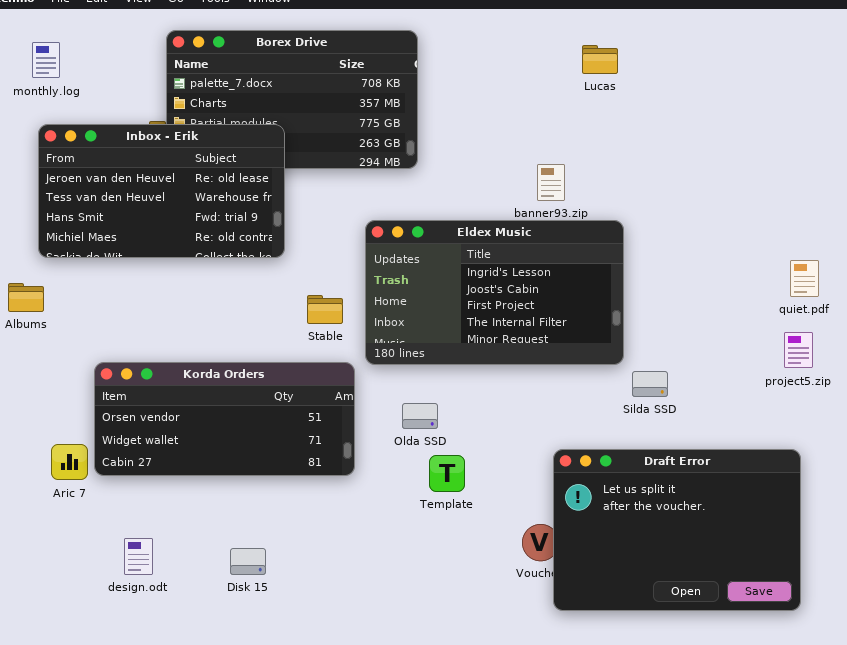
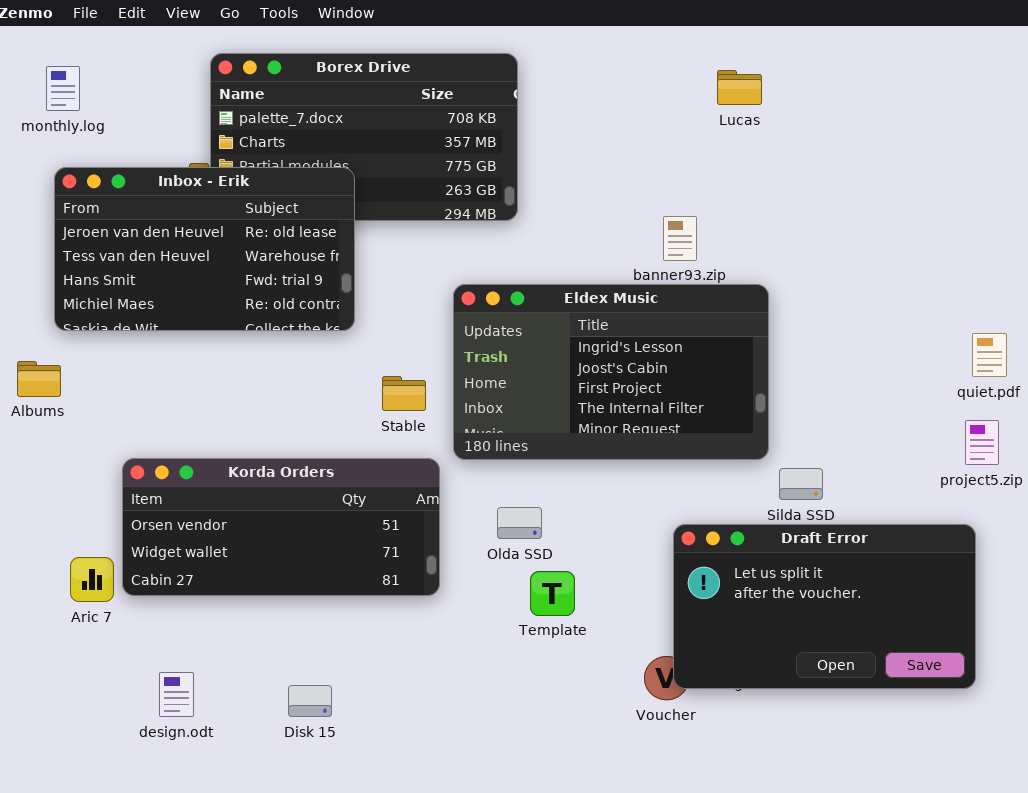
Draft Error: [553,449,801,611] -> [673,524,976,689], moved, resized

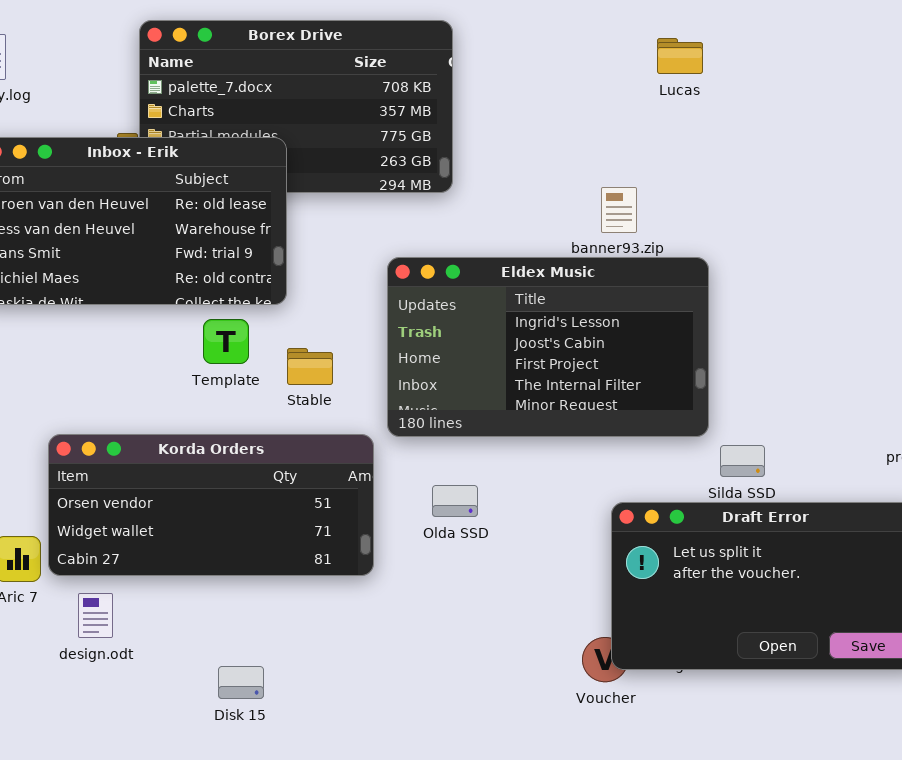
Stable: [382,376,426,411] -> [287,348,333,385], moved
Template: [530,571,575,616] -> [203,319,249,364], moved
design.odt: [159,672,194,717] -> [78,593,113,638], moved

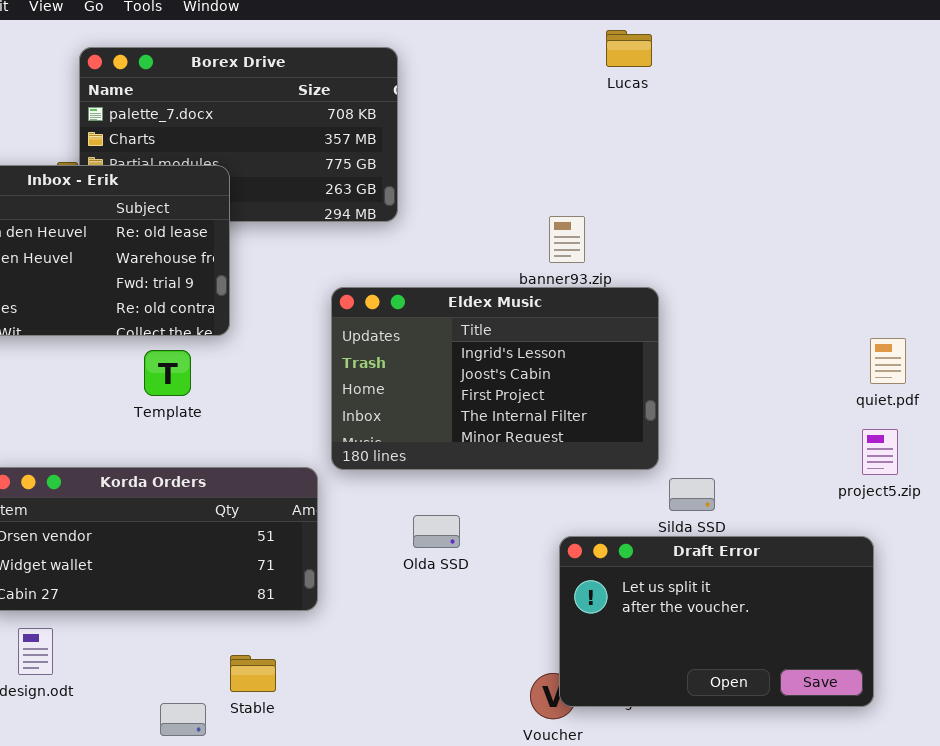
Lucas: [657,38,703,74] -> [606,30,652,67], moved
Stable: [287,348,333,385] -> [230,655,276,692], moved
Olda SSD: [432,485,478,517] -> [413,515,460,548], moved

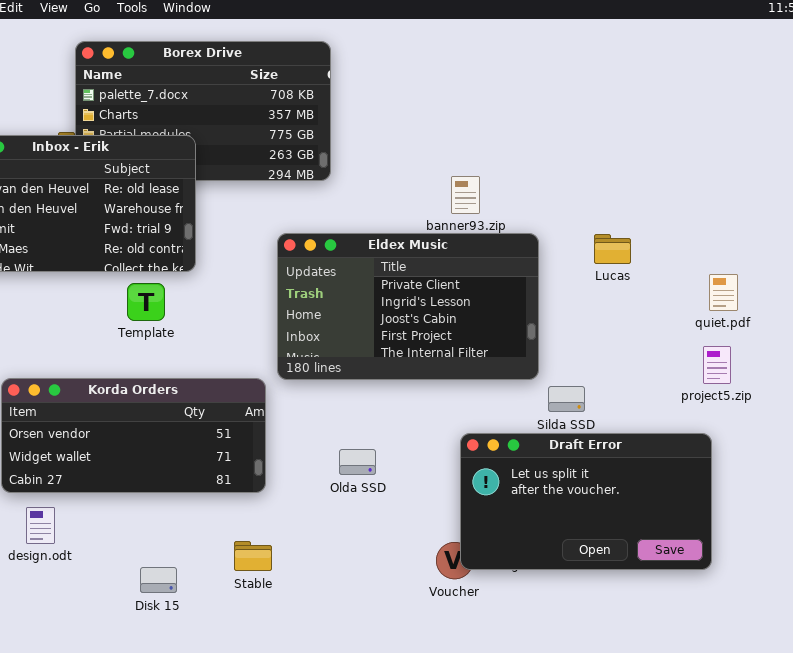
Lucas: [606,30,652,67] -> [594,234,631,264], moved
Eldex Music: [331,287,659,470] -> [277,233,539,380], scrolled up 1 row
Olda SSD: [413,515,460,548] -> [339,449,376,475], moved
Stable: [230,655,276,692] -> [234,541,272,571], moved

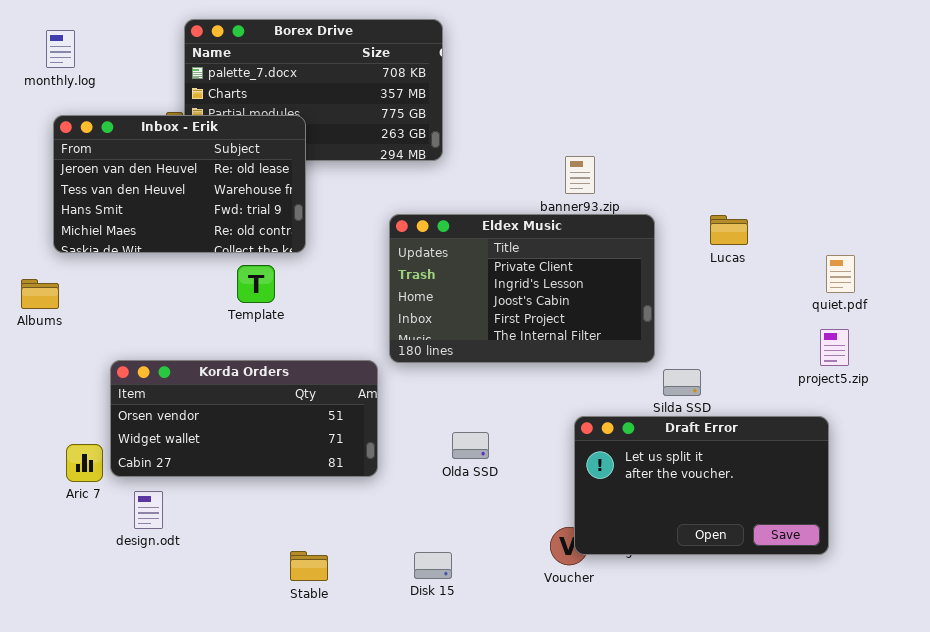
Stable: [234,541,272,571] -> [290,551,328,581], moved
Disk 15: [140,567,177,593] -> [414,552,452,579], moved

